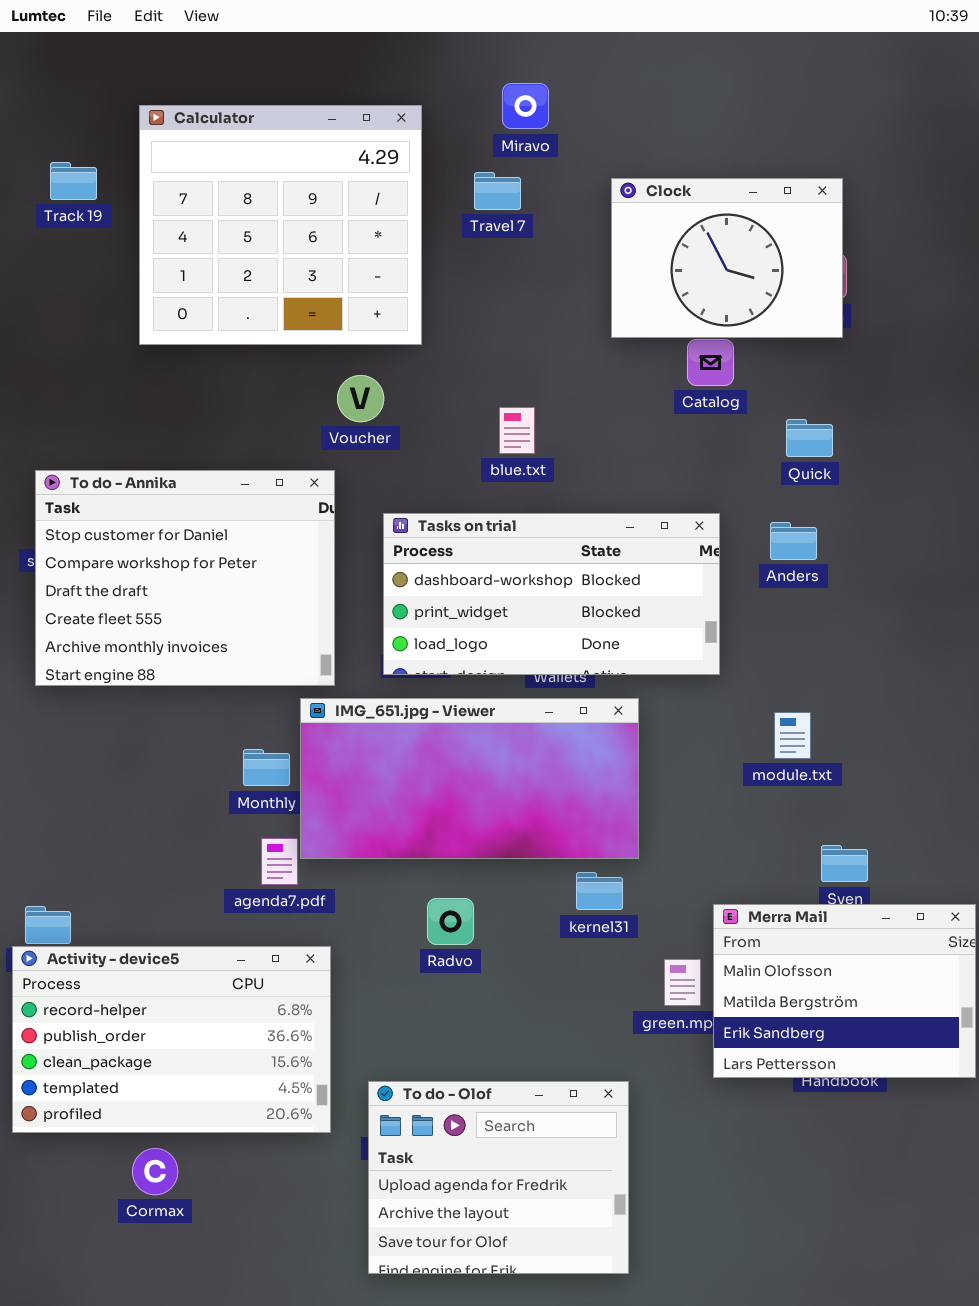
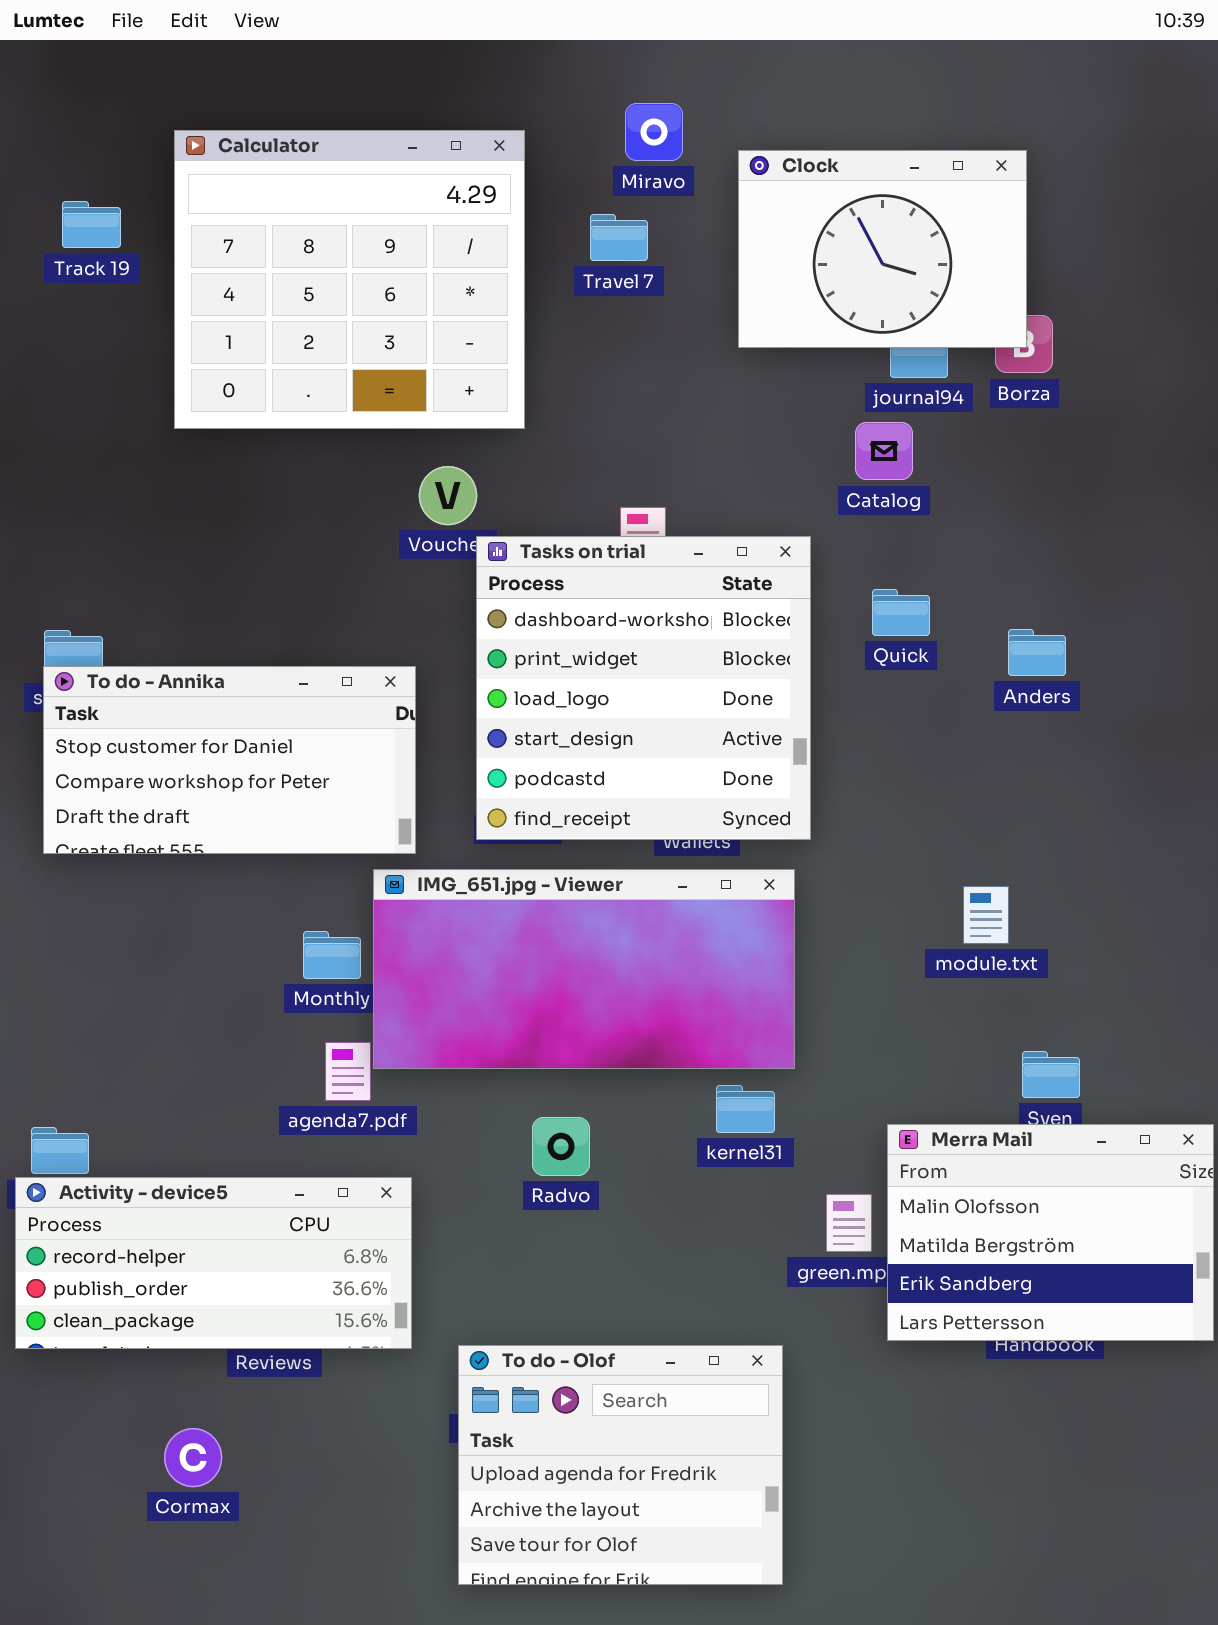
Clock: [611,178,843,338] -> [738,150,1027,348], moved
Quick: [786,419,833,457] -> [872,589,930,636], moved
To do - Annika: [35,470,335,686] -> [43,666,416,854], resized
Tasks on trial: [383,513,720,675] -> [476,536,811,840], resized
Anders: [770,522,817,560] -> [1008,629,1066,676], moved
Activity - device5: [12,946,331,1133] -> [15,1177,412,1349], resized

